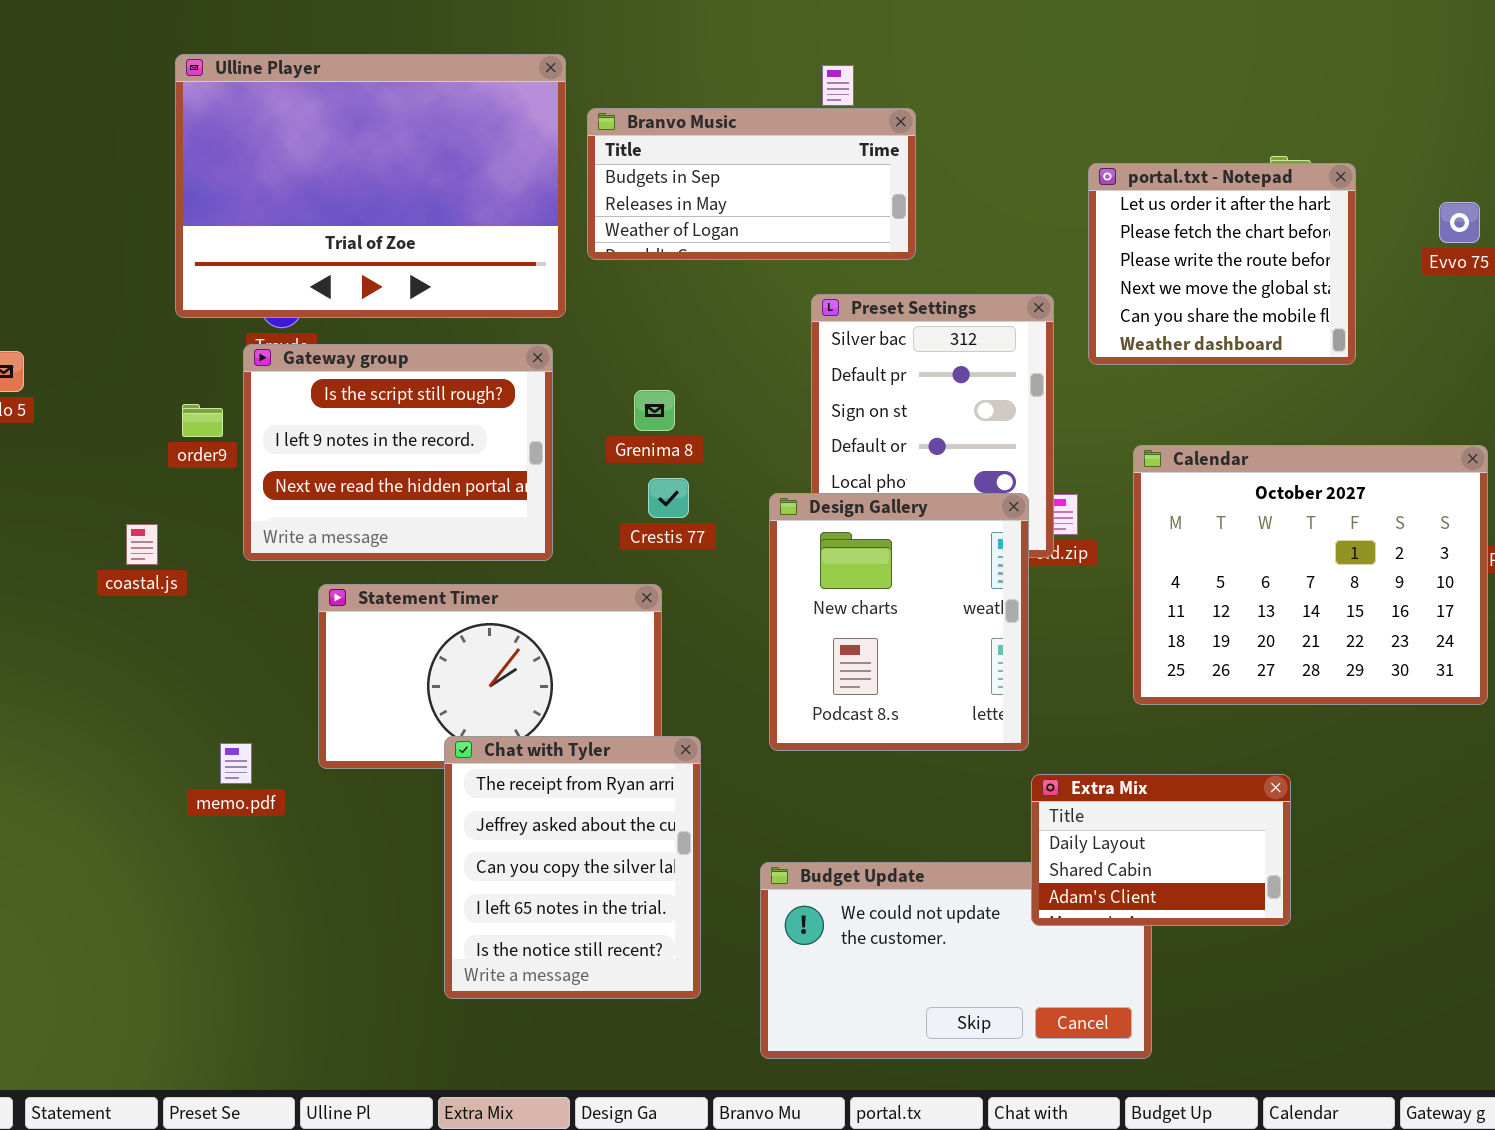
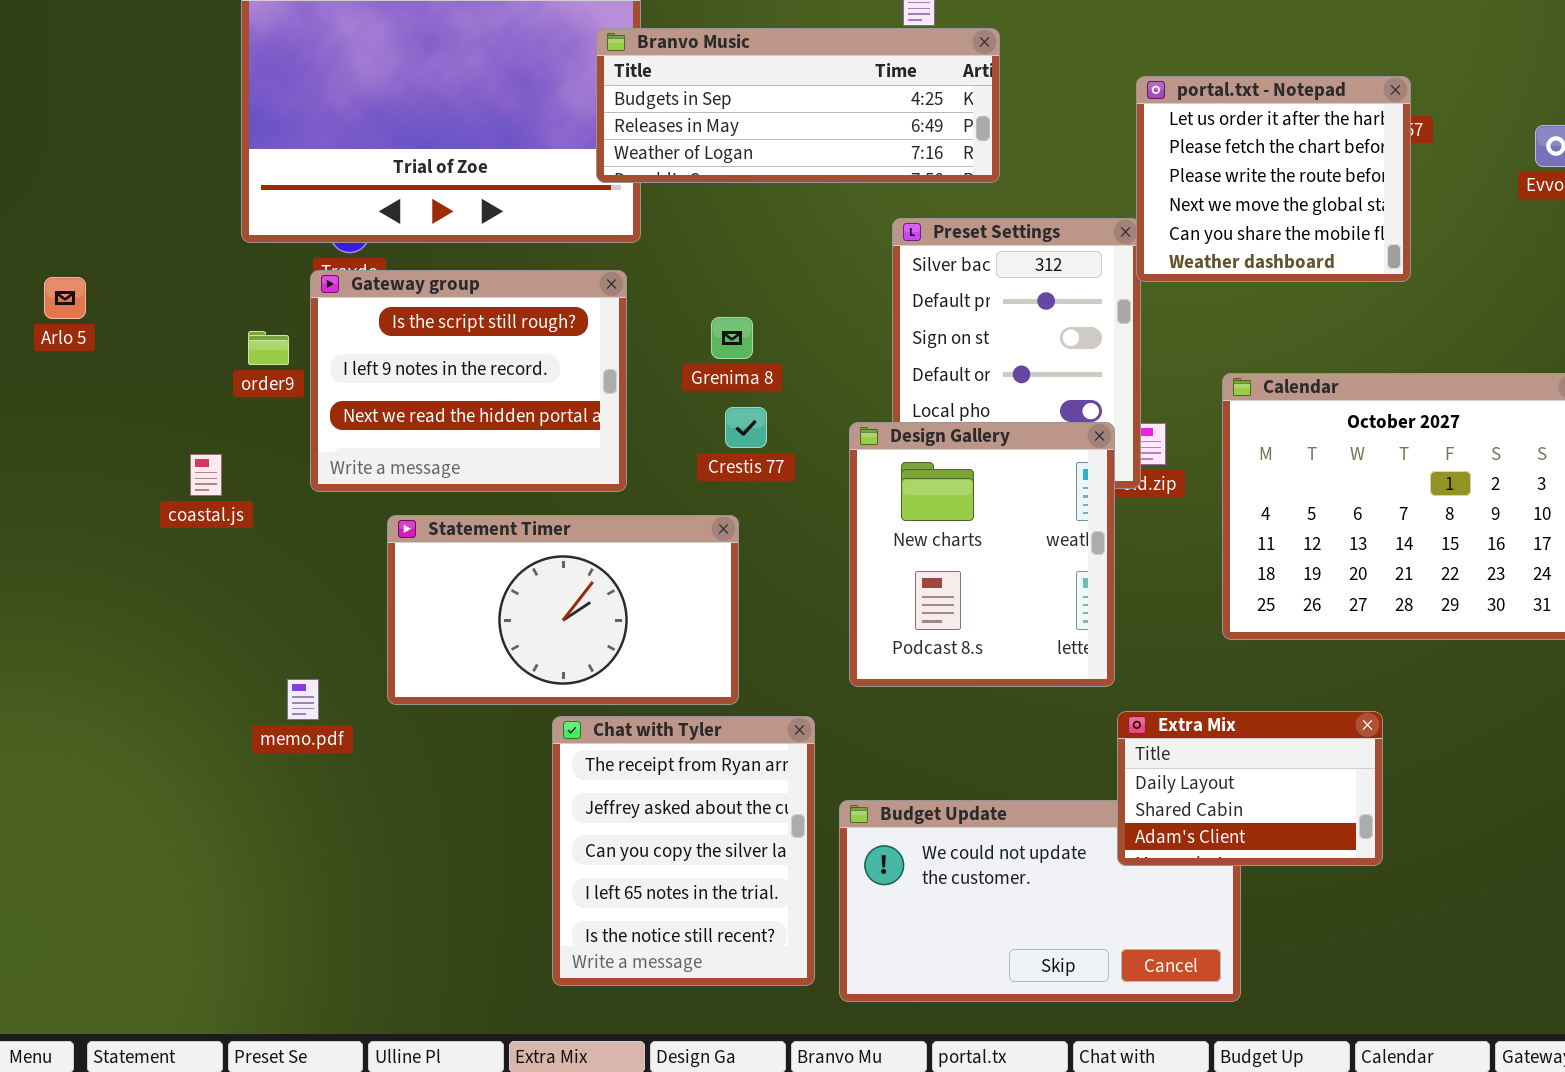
Branvo Music: [587,108,916,260] -> [596,28,1000,183], resized
portal.txt - Notepad: [1088,163,1356,365] -> [1136,76,1411,282], moved
Chat with Tyler: [444,736,701,999] -> [552,716,815,986], moved

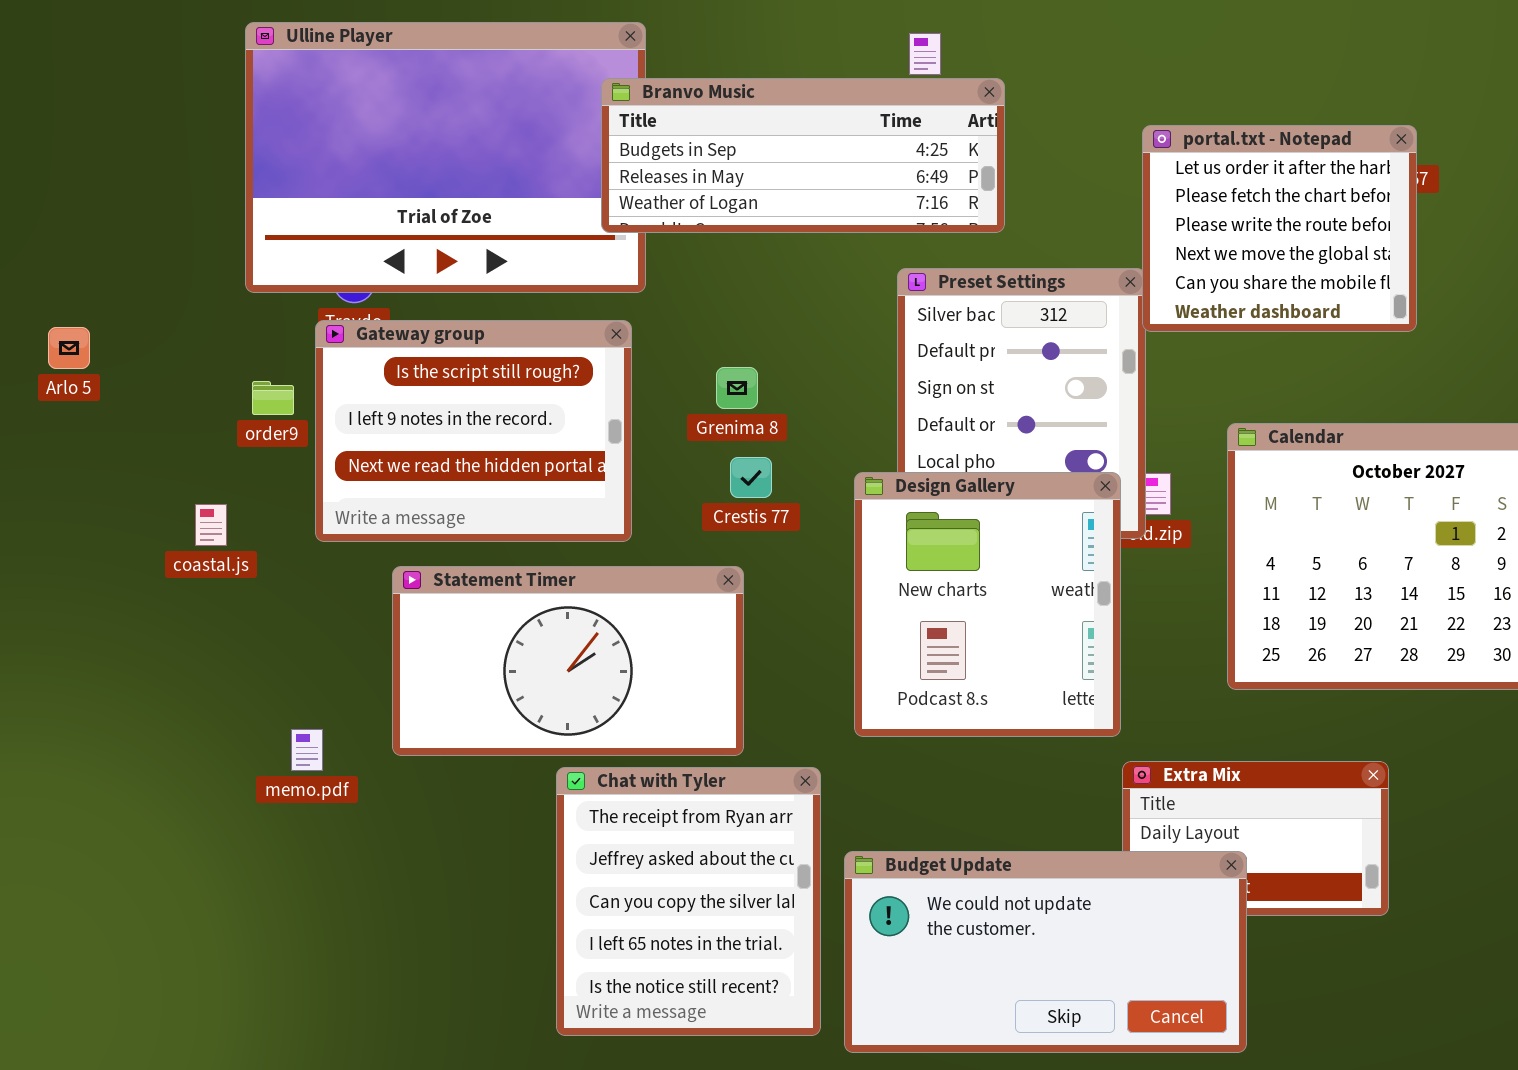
Budget Update: [839,800,1241,1002] -> [844,851,1247,1053], raised

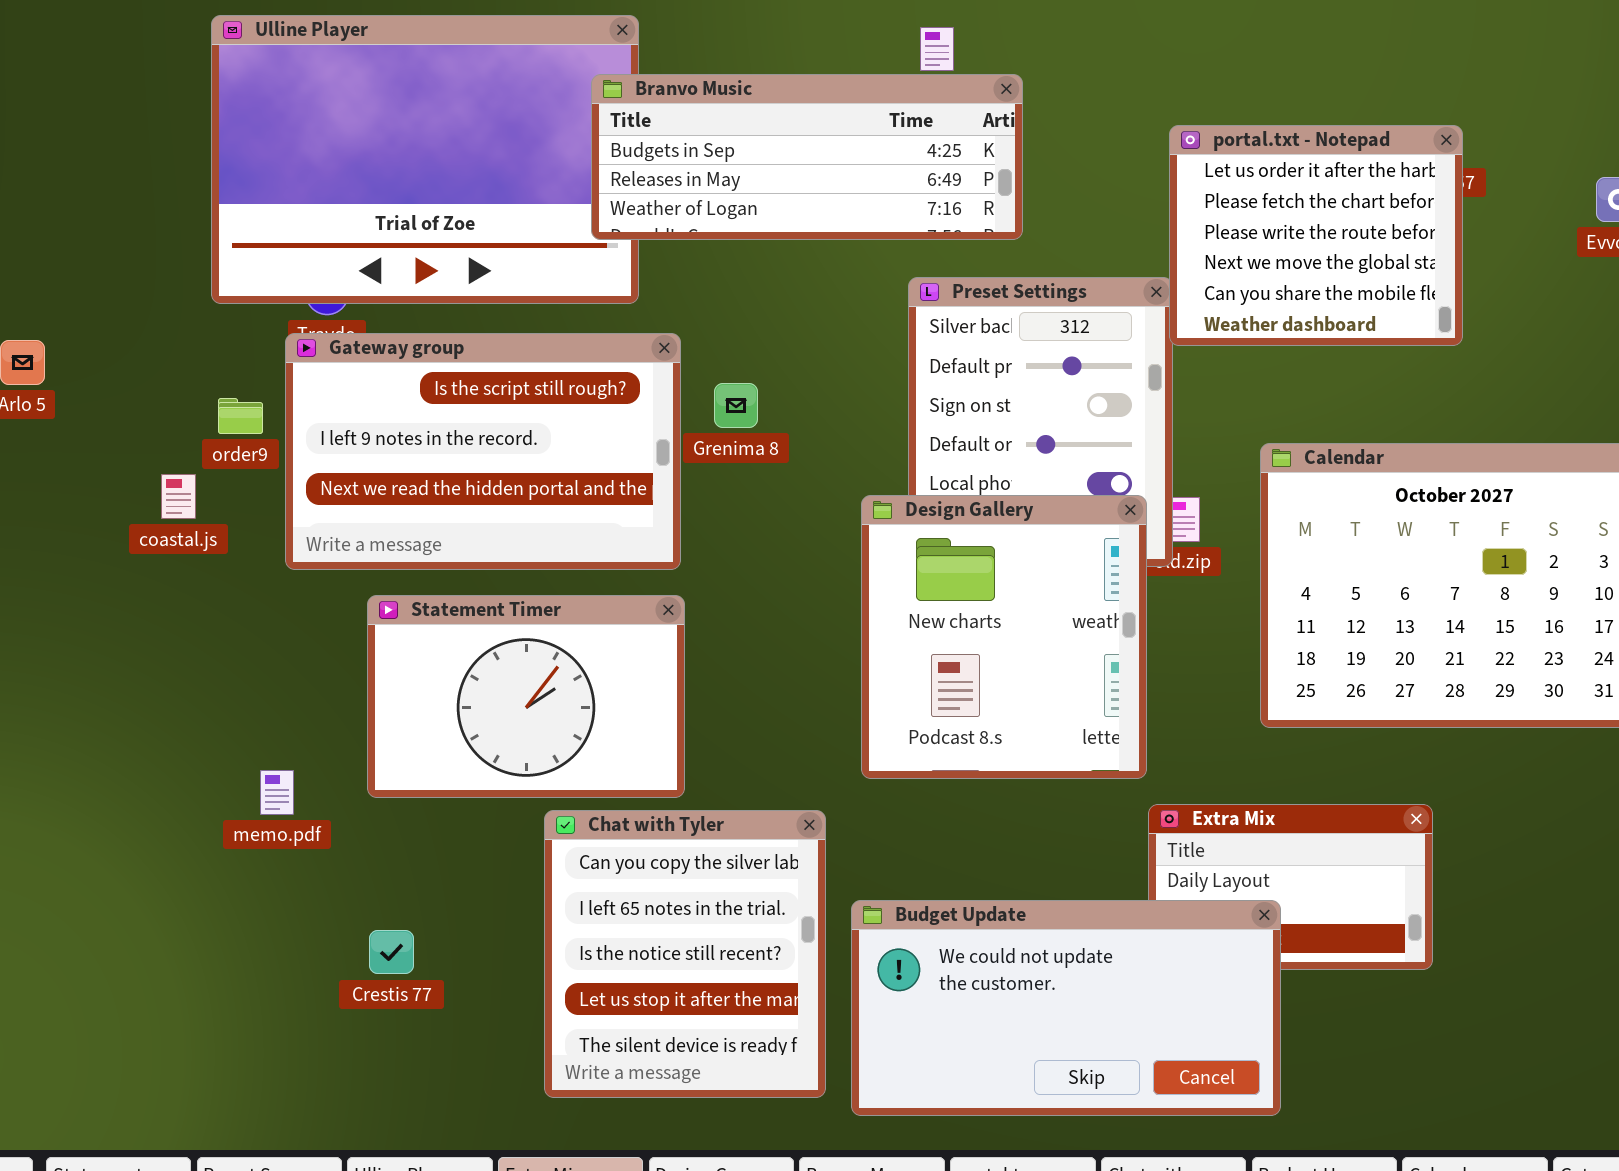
Gateway group: [315,320,632,542] -> [285,333,681,570], resized
Crestis 77: [730,457,772,498] -> [369,930,414,974], moved
coastal.js: [195,504,227,546] -> [161,474,196,519], moved
Statement Timer: [392,566,744,756] -> [367,595,685,798], resized
Chat with Tyler: [556,767,821,1036] -> [544,810,826,1098], scrolled down 2 rows

